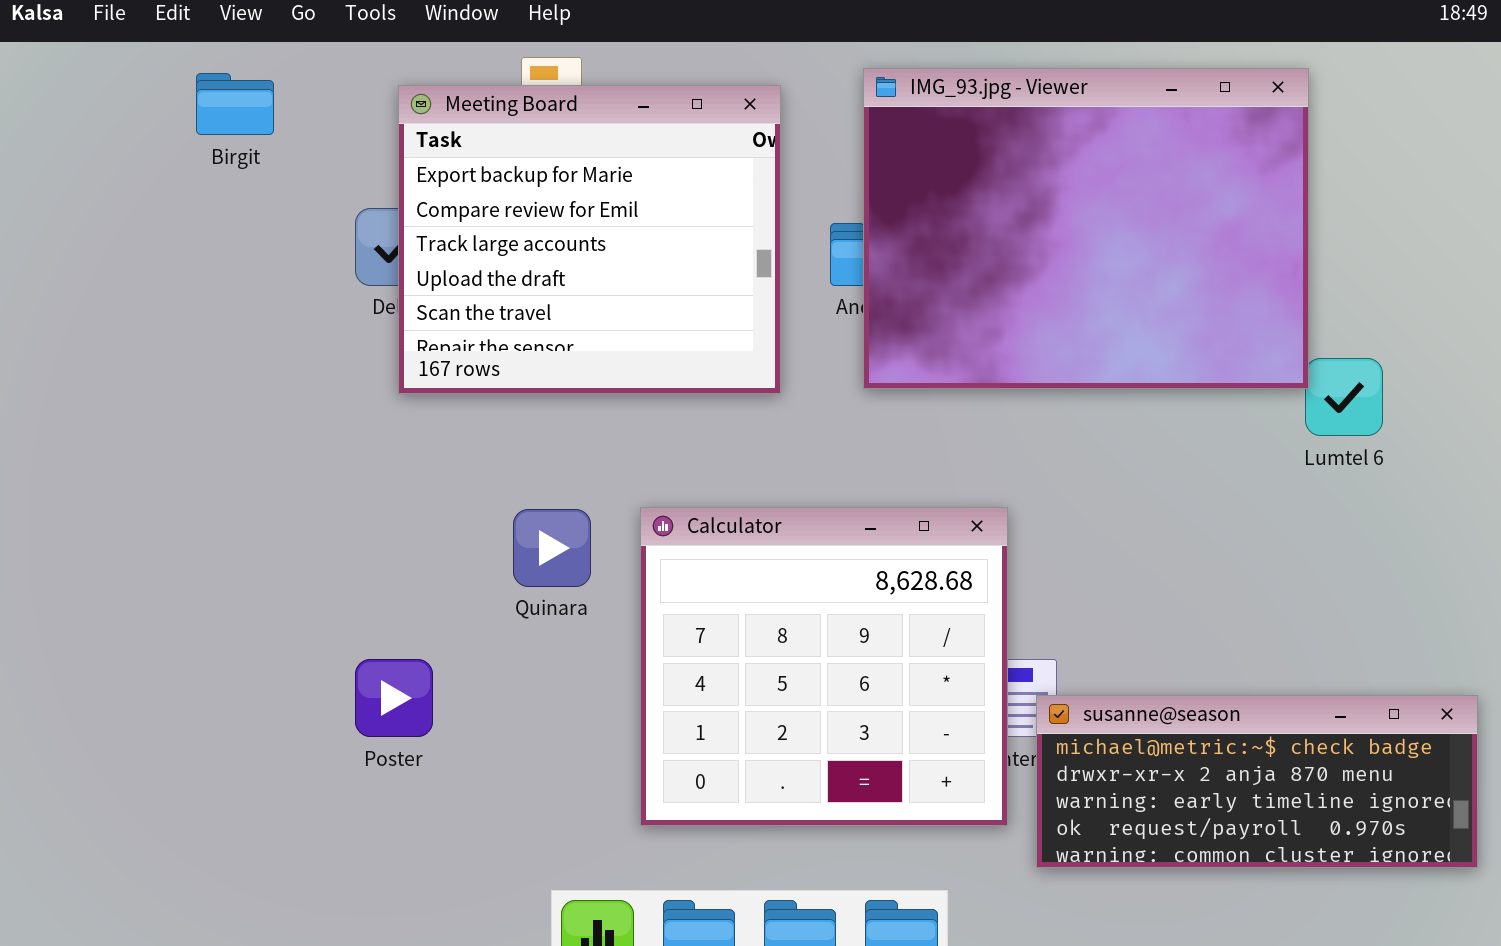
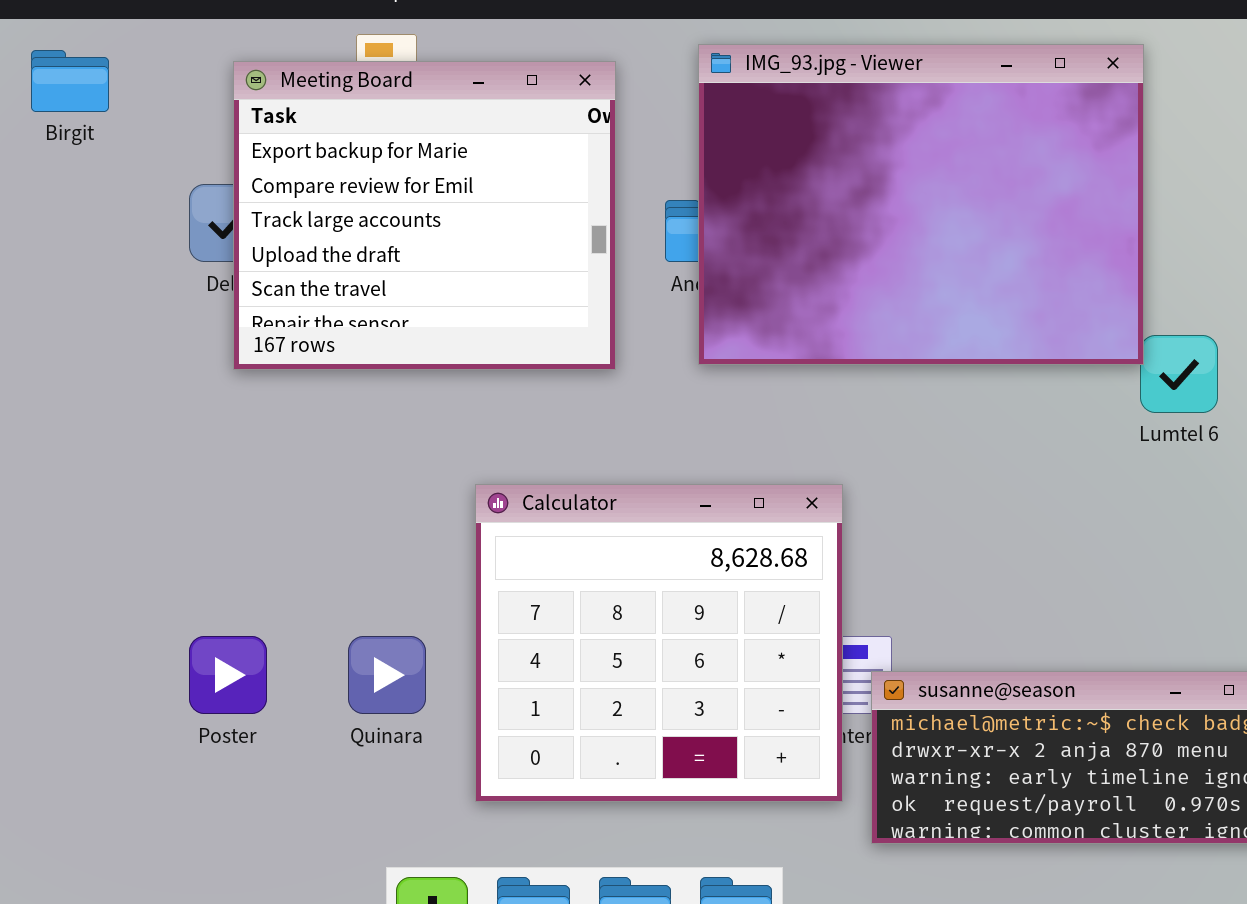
Quinara: [513,509,591,587] -> [348,636,426,714], moved

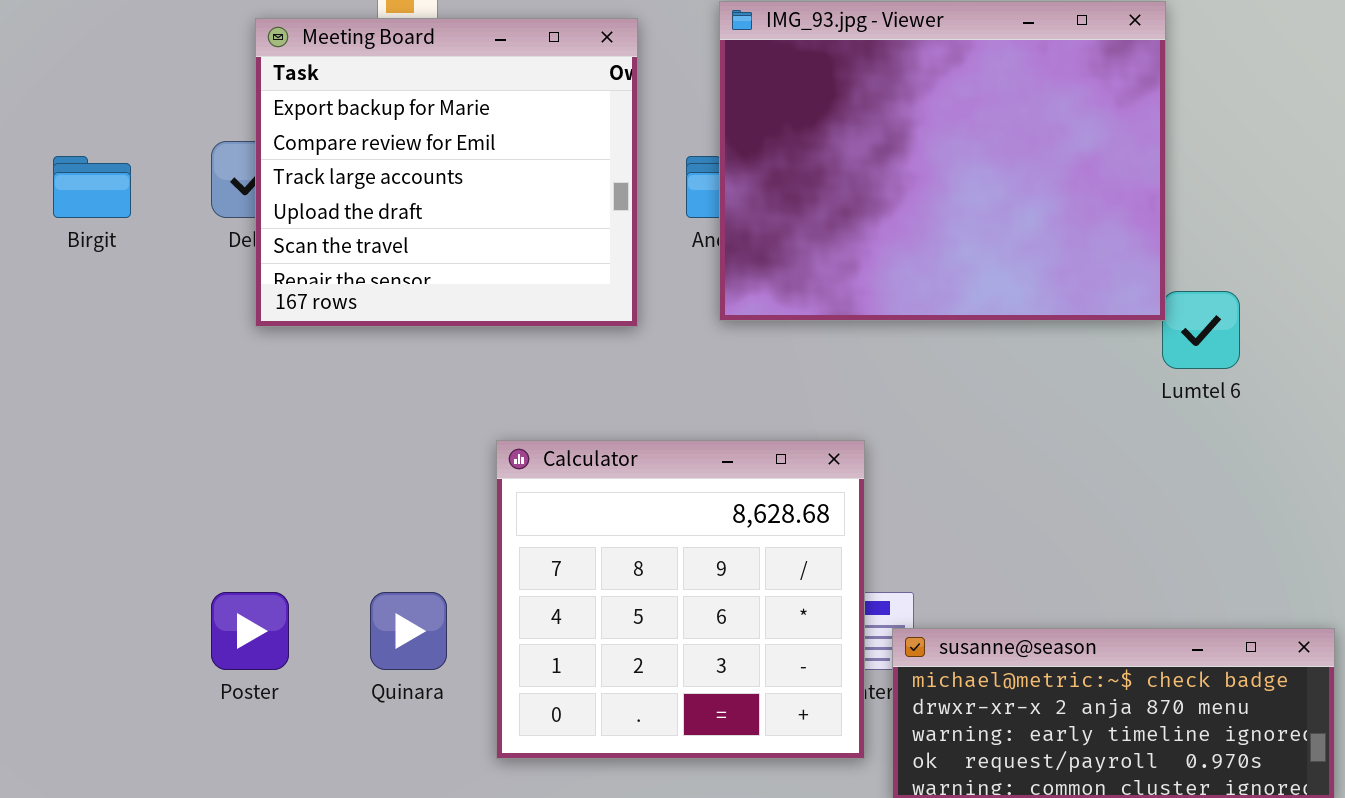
Birgit: [31,50,109,112] -> [53,156,131,218], moved

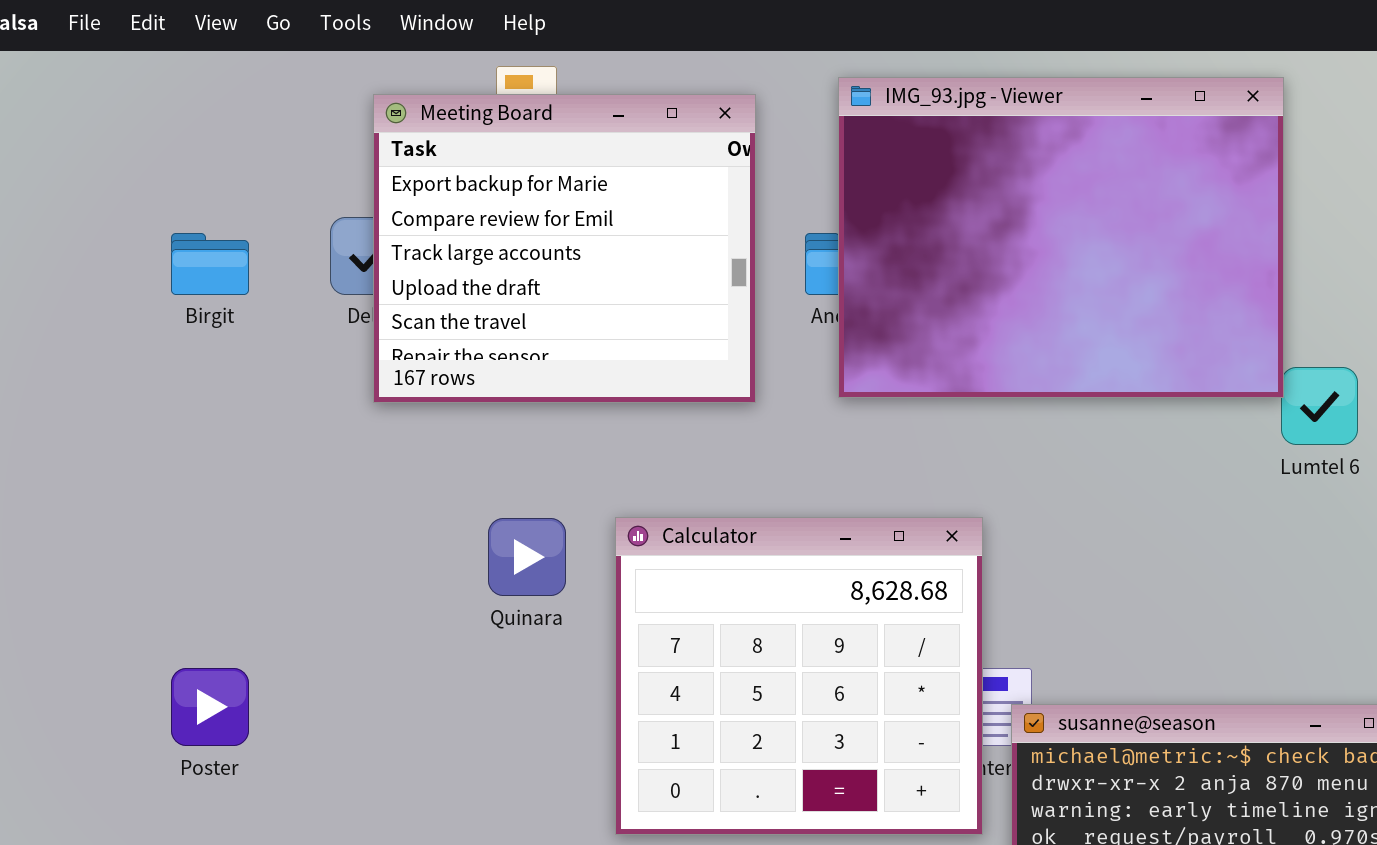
Poster: [211,592,289,670] -> [171,668,249,746], moved
Quinara: [370,592,447,670] -> [488,518,566,596], moved

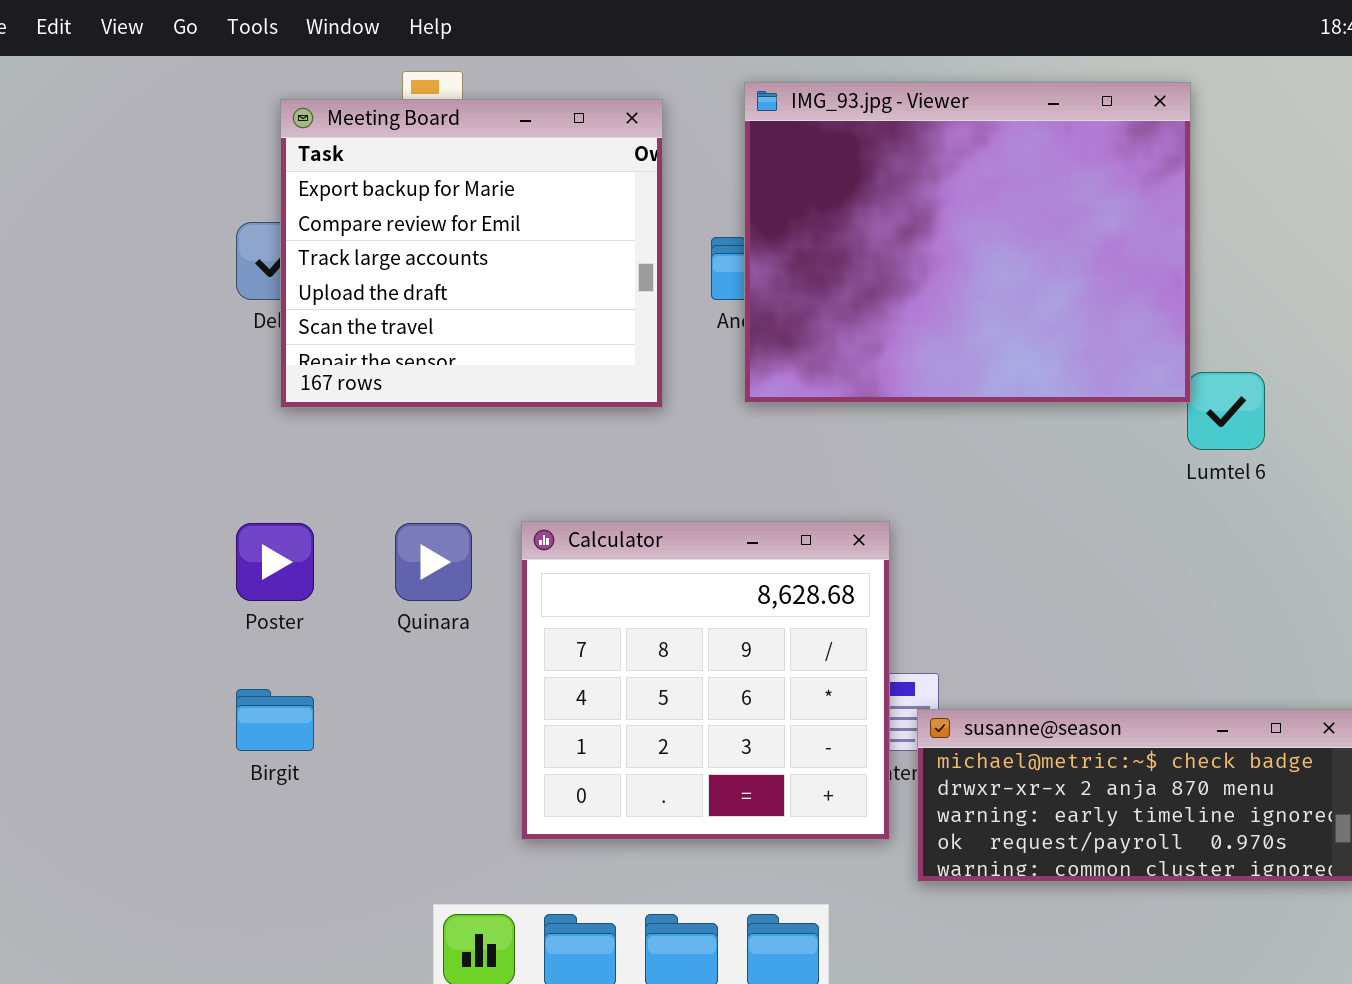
Birgit: [171,233,249,295] -> [236,689,314,751], moved
Poster: [171,668,249,746] -> [236,523,314,601], moved

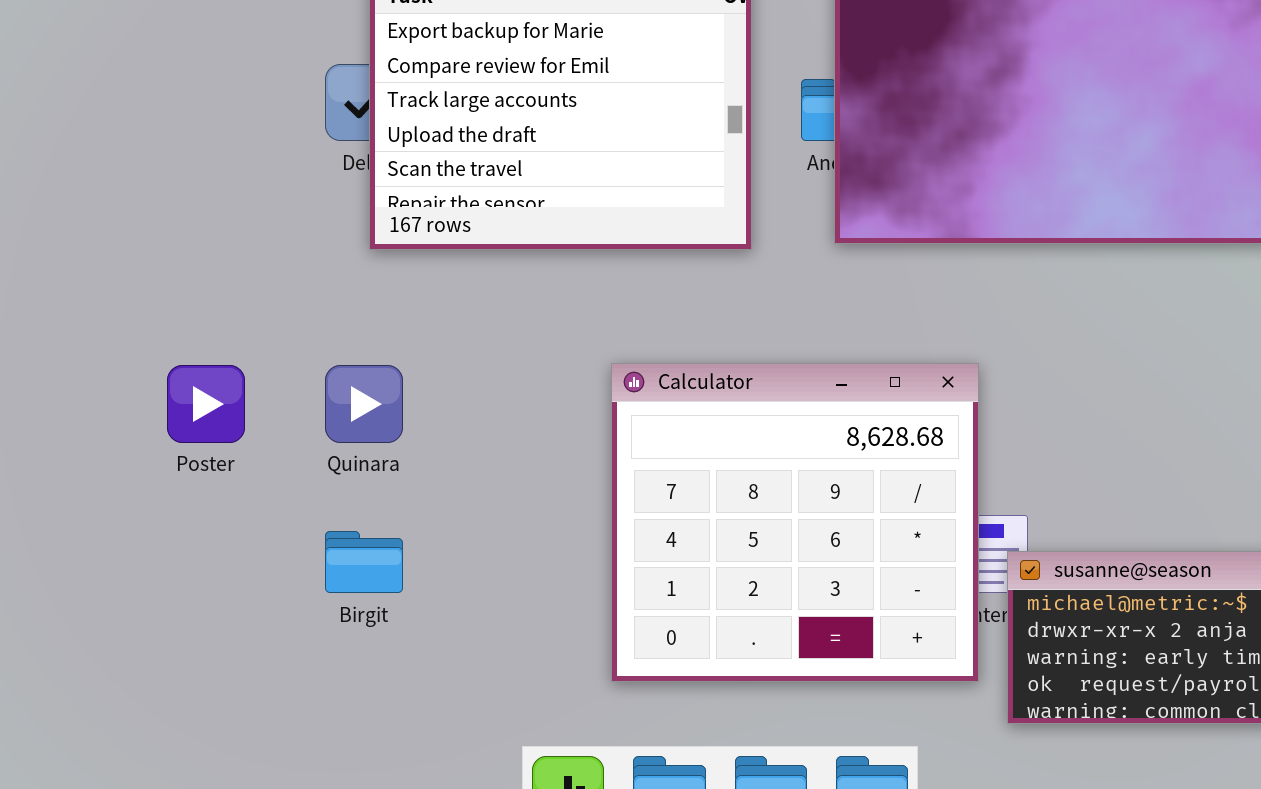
Poster: [236,523,314,601] -> [167,365,245,443], moved
Quinara: [395,523,472,601] -> [325,365,403,443], moved

